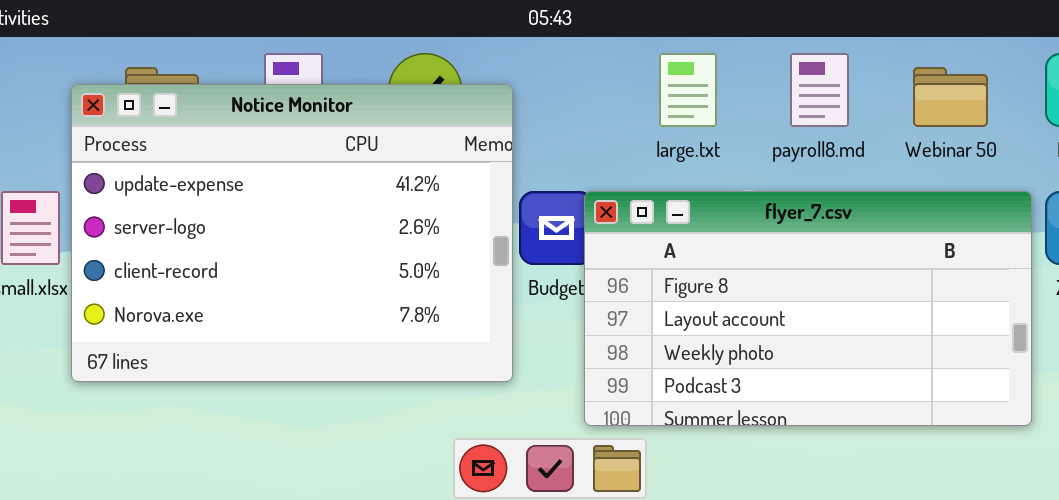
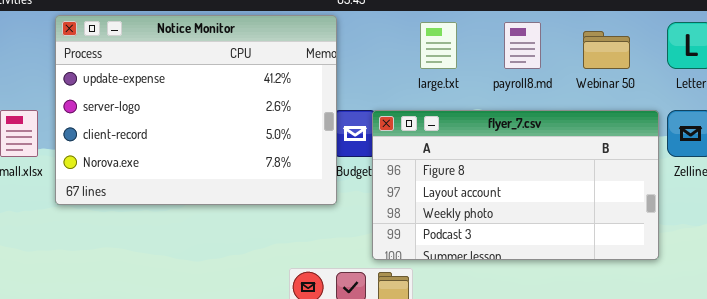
Notice Monitor: [71,84,513,382] -> [55,15,337,205], moved

